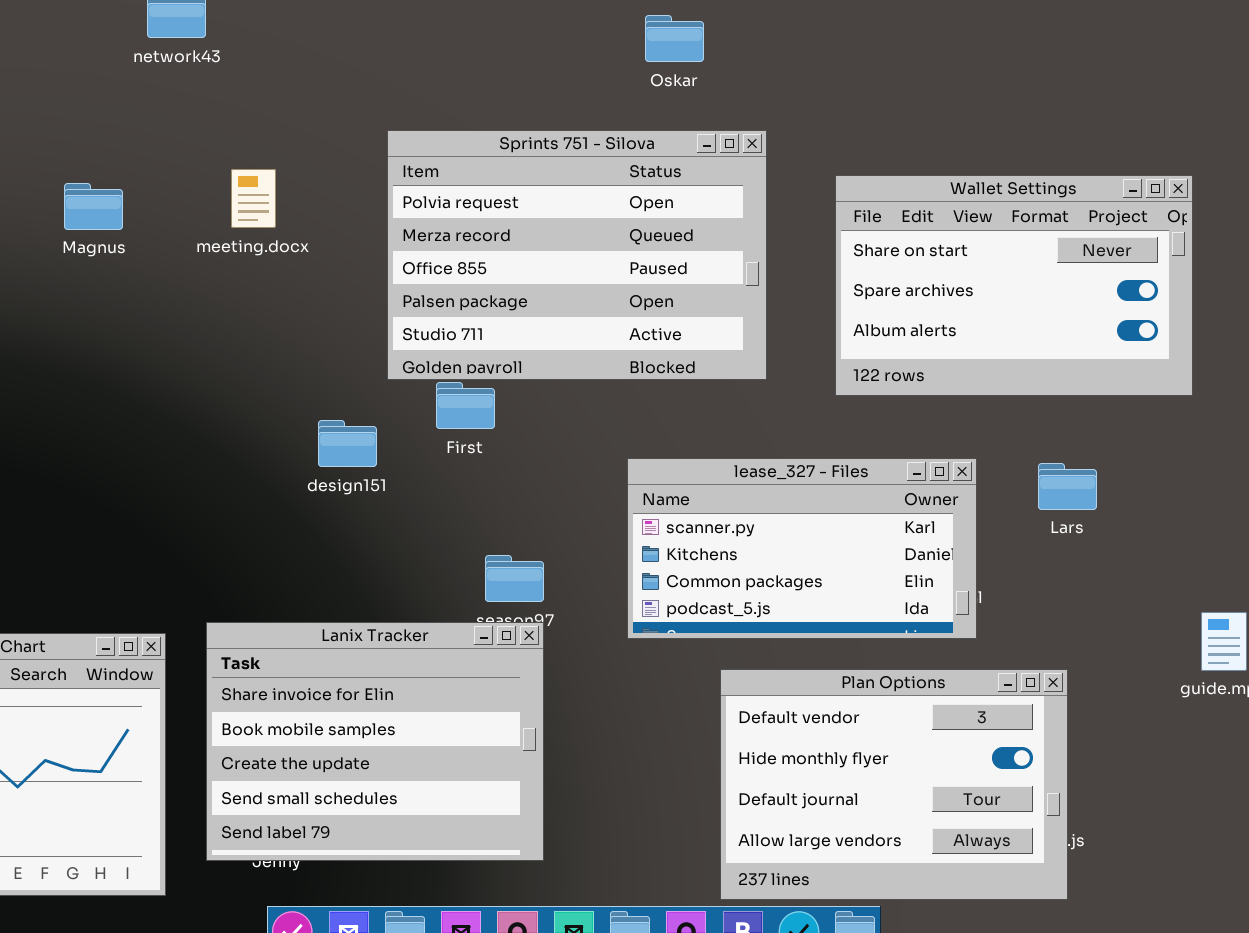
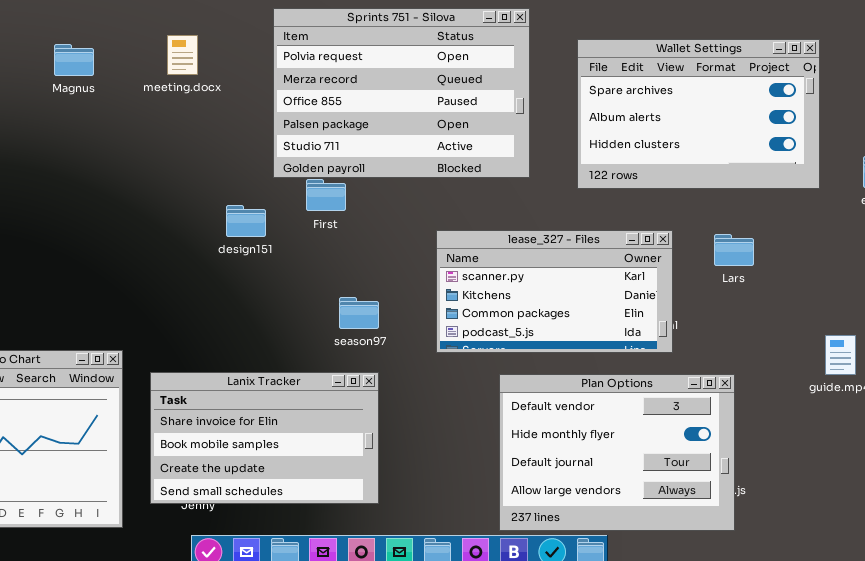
Wallet Settings: [835,175,1193,396] -> [577,39,820,189], scrolled down 1 row
Lanix Tracker: [206,622,544,861] -> [150,372,379,504], resized

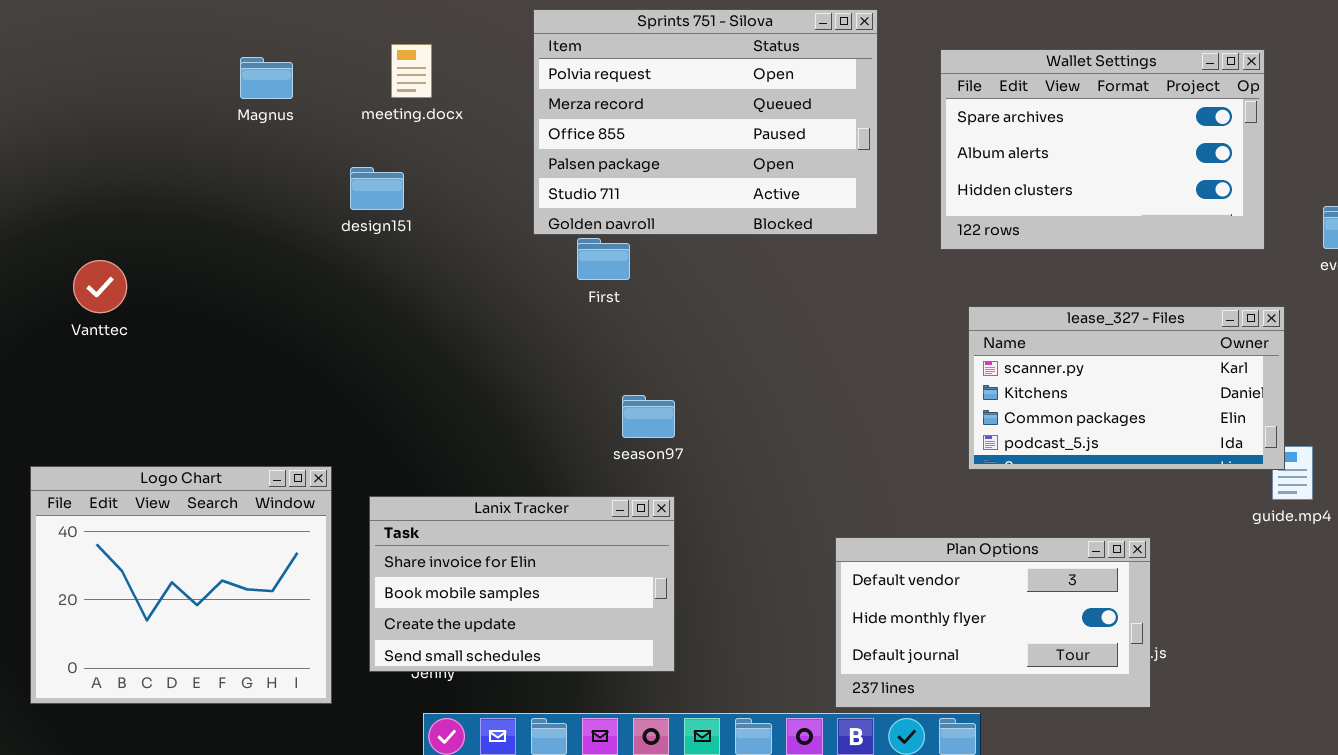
design151: [226,205,266,237] -> [350,167,404,210], moved
lease_327 - Files: [436,230,673,353] -> [968,306,1285,470], moved
Plan Options: [499,374,735,531] -> [835,537,1151,708], resized

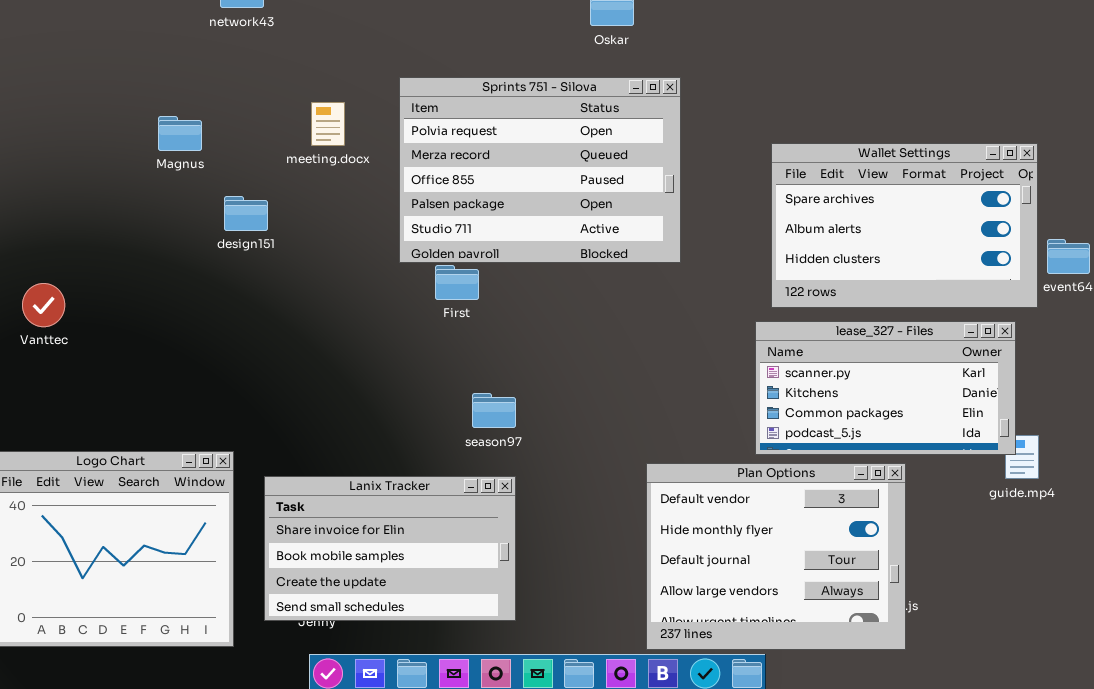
meeting.docx: [391,44,432,98] -> [311,102,345,146], moved
Wallet Settings: [940,49,1265,250] -> [771,143,1038,308], moved
design151: [350,167,404,210] -> [224,196,268,231], moved
Plan Options: [835,537,1151,708] -> [646,463,906,650], resized

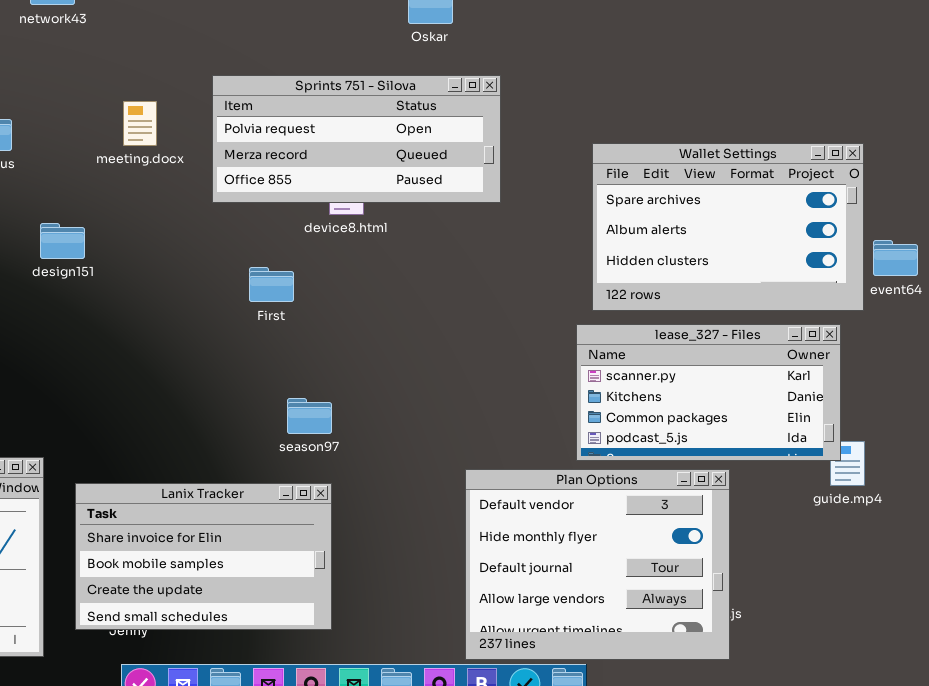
Sprints 751 - Silova: [399,77,681,263] -> [212,75,501,203], resized
design151: [224,196,268,231] -> [40,223,85,259], moved

